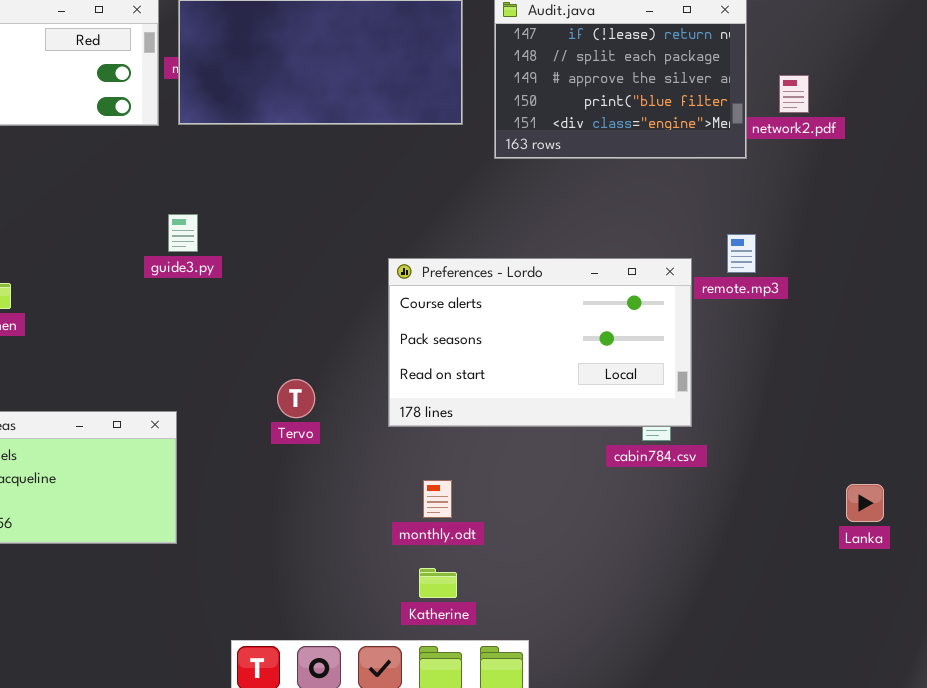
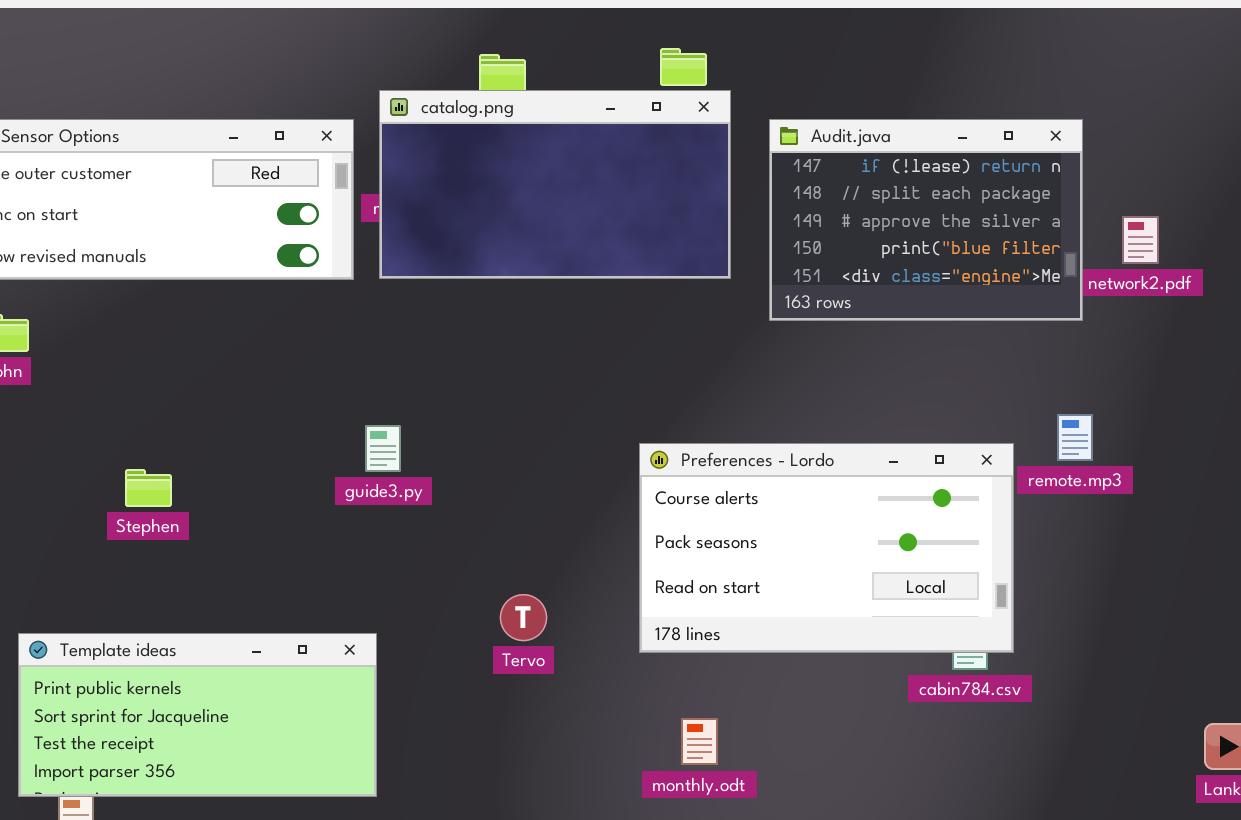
guide3.py: [168,214,198,252] -> [365,425,401,472], moved

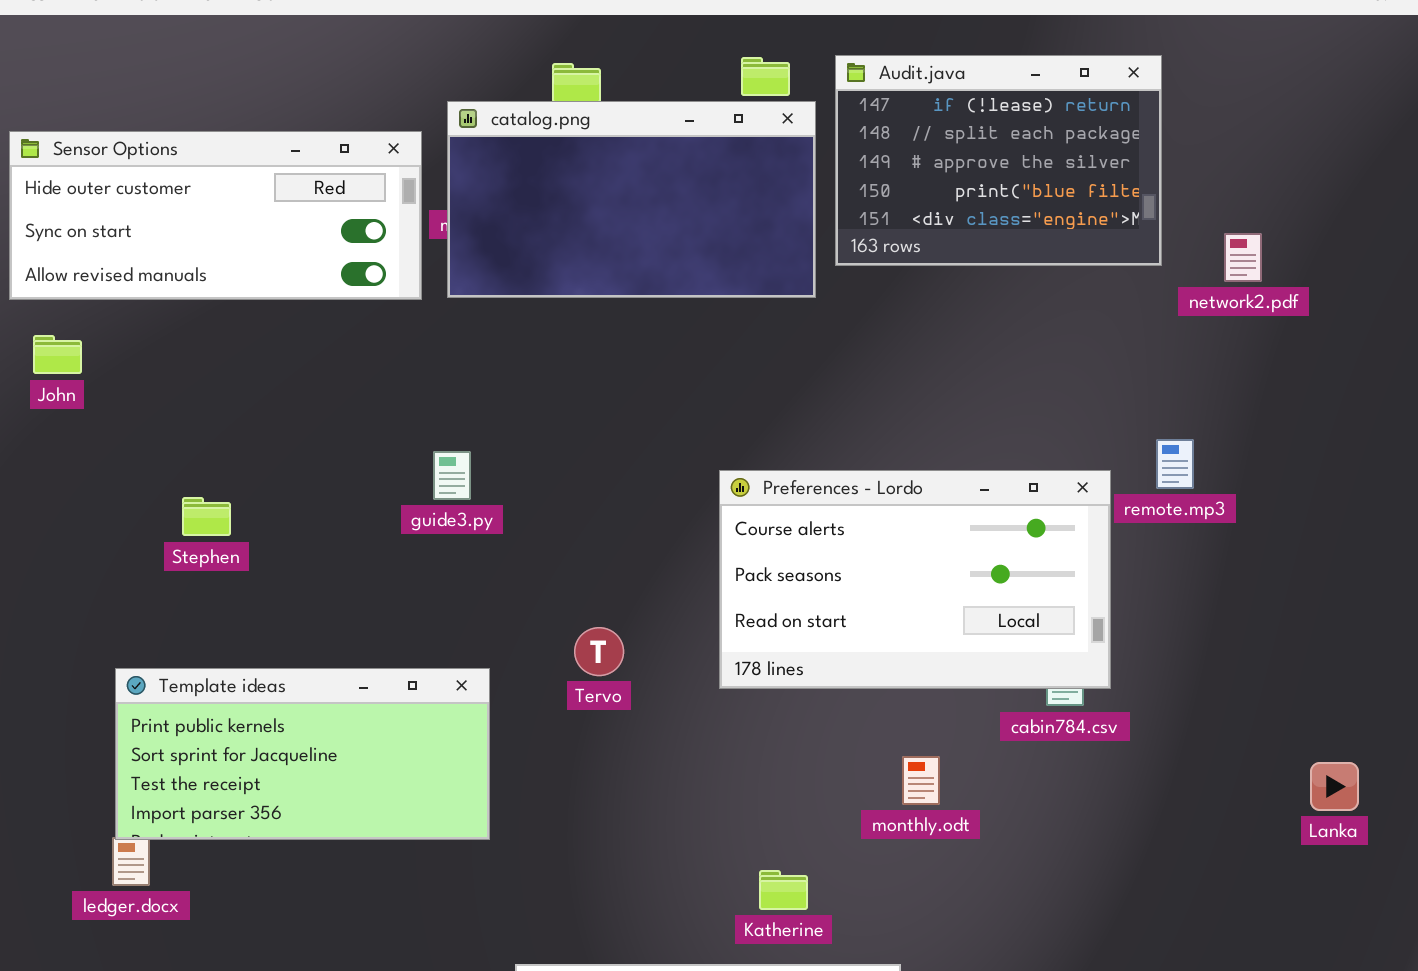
Audit.java: [769,119,1083,321] -> [835,55,1162,266], moved
Template ideas: [18,633,377,797] -> [115,668,490,840], moved
monthly.odt: [681,718,718,765] -> [902,756,940,805], moved

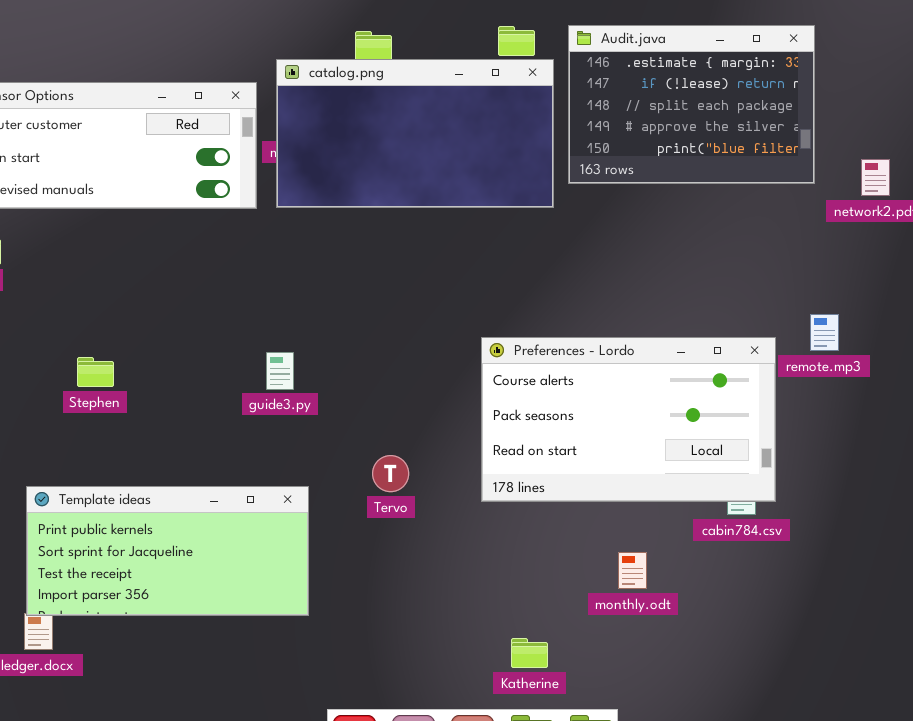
Audit.java: [835,55,1162,266] -> [568,25,815,184], scrolled up 1 row
guide3.py: [433,451,471,500] -> [266,352,294,390], moved

